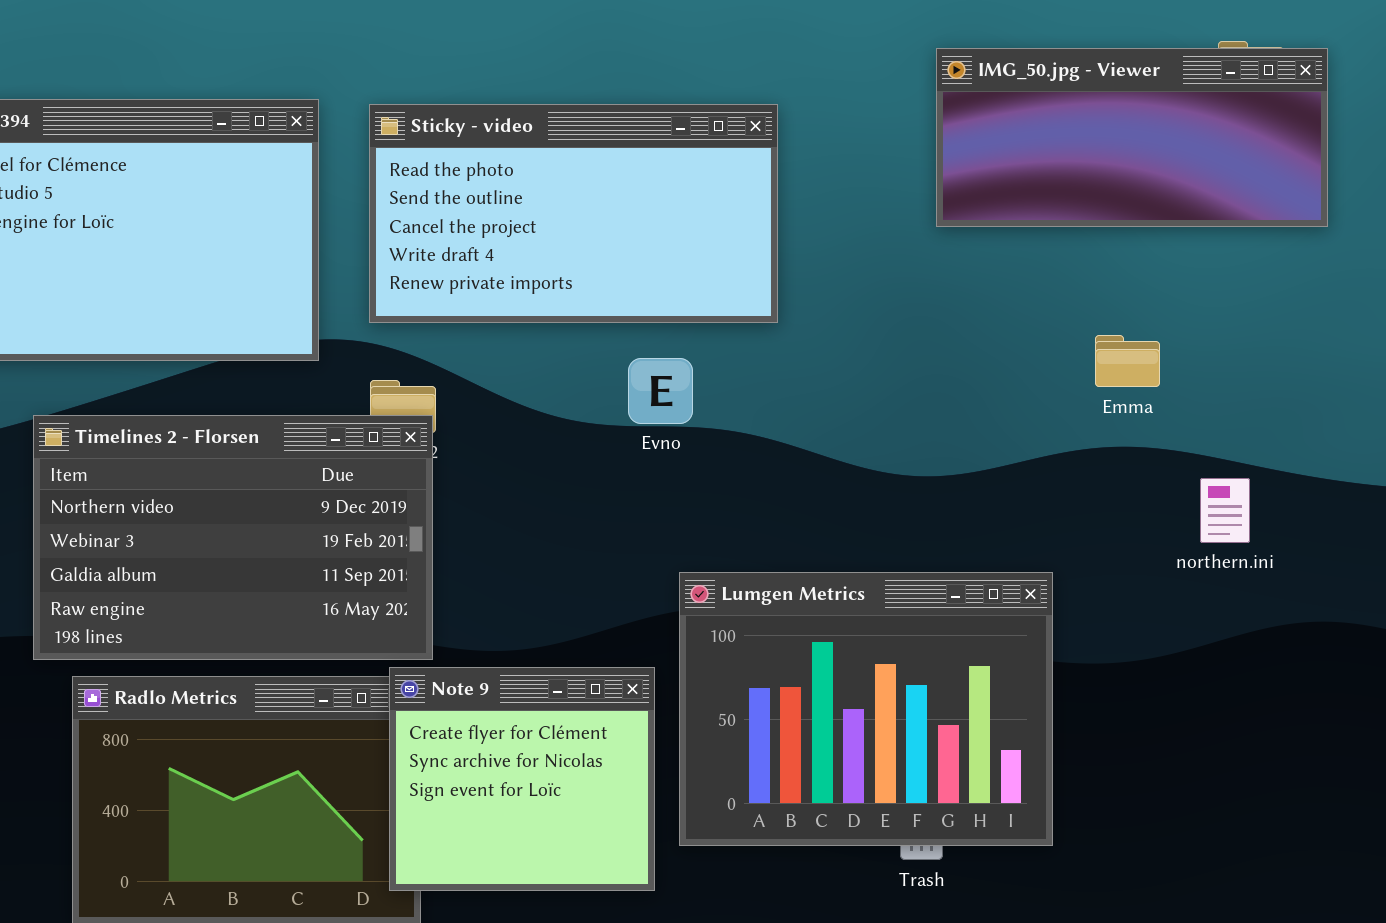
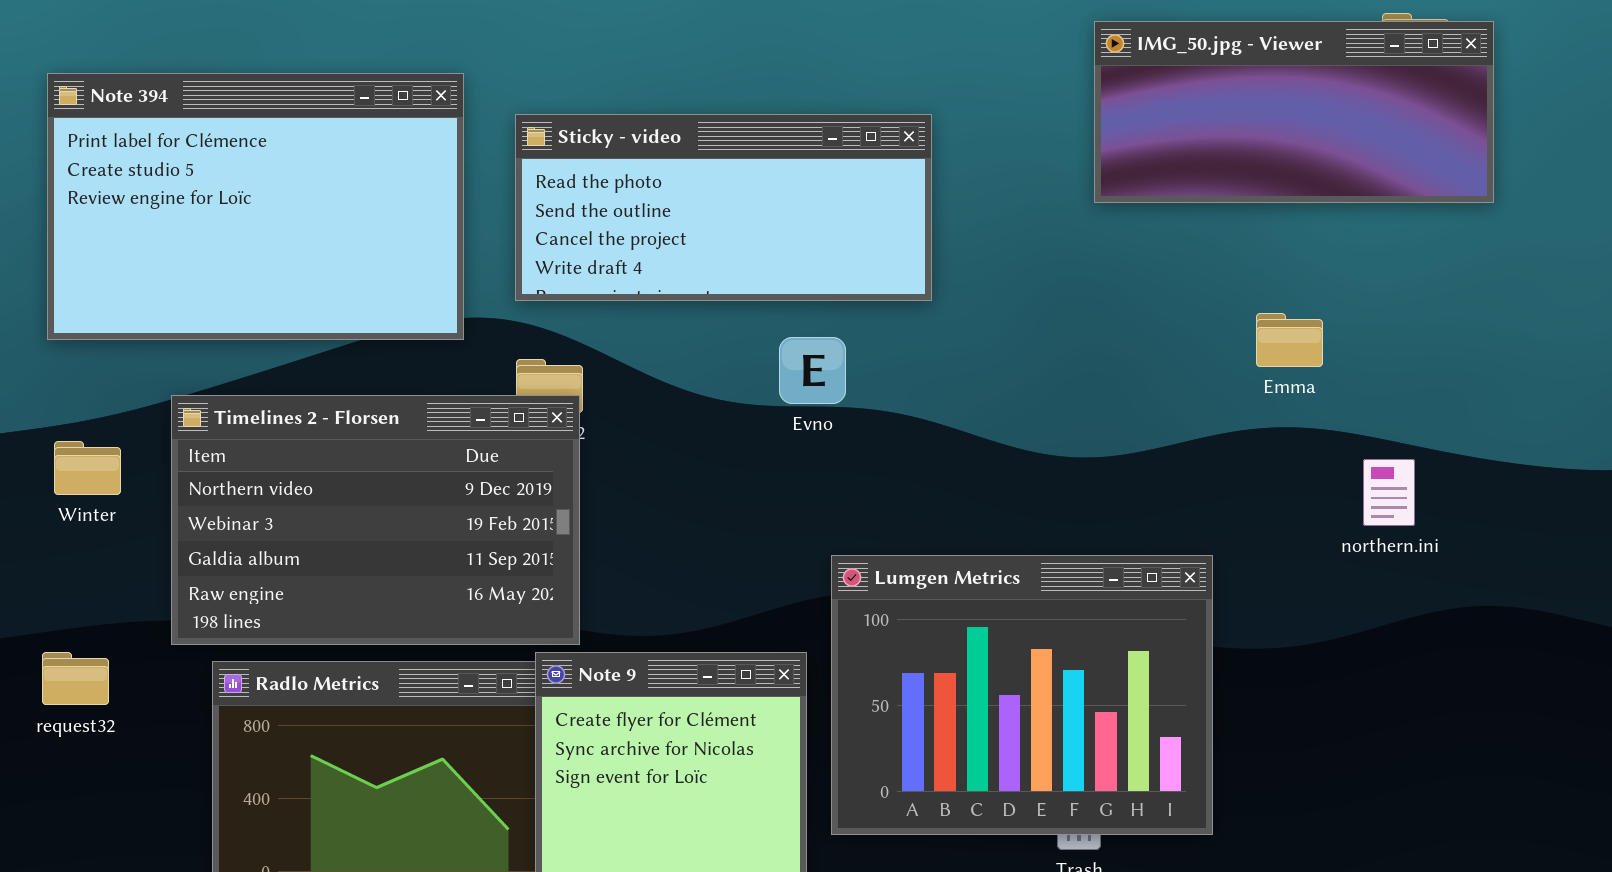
Sticky - video: [369,104,778,323] -> [515,114,932,301], resized

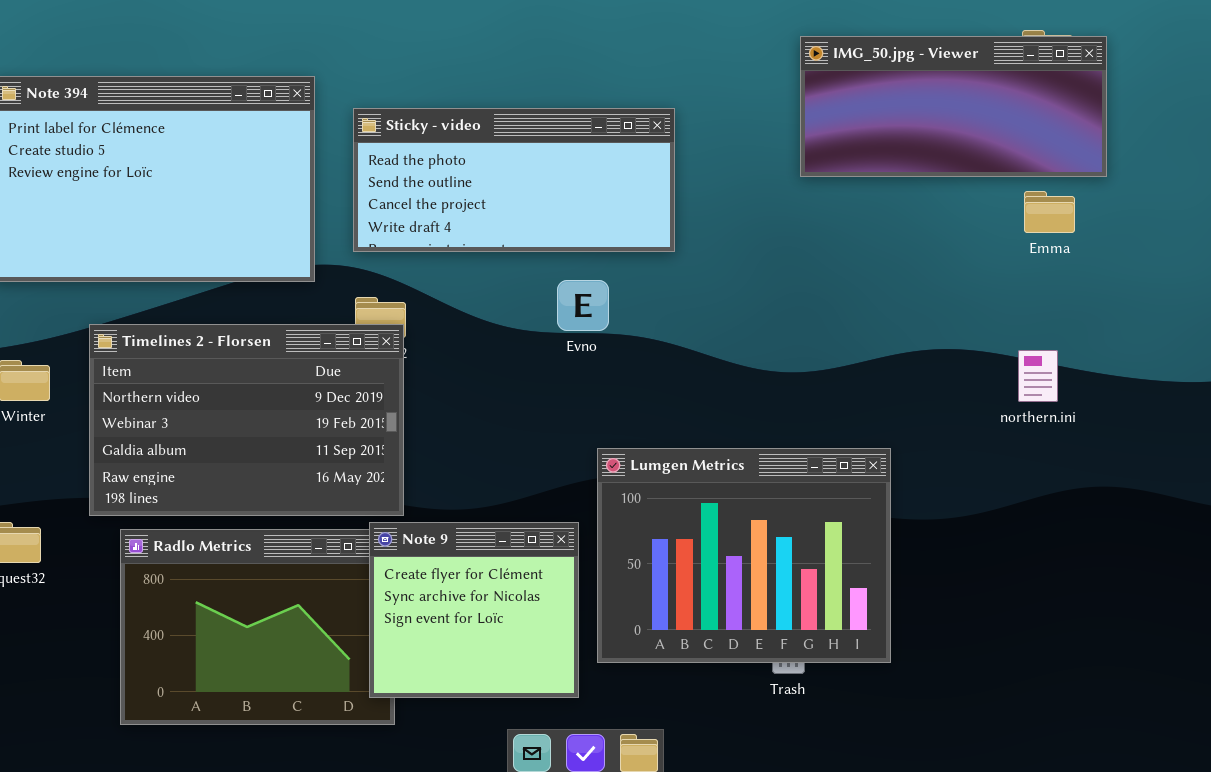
Emma: [1256,313,1323,367] -> [1024,191,1075,233], moved
northern.ini: [1363,459,1415,526] -> [1018,350,1058,402], moved

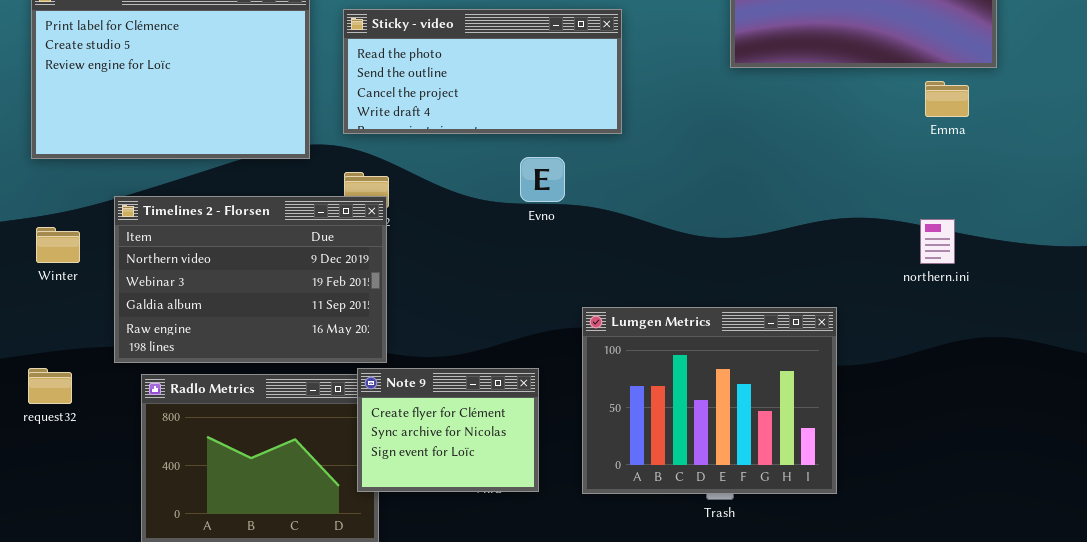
Lumgen Metrics: [597,448,891,663] -> [582,307,837,494], moved
Note 9: [369,522,579,698] -> [357,368,539,492], resized

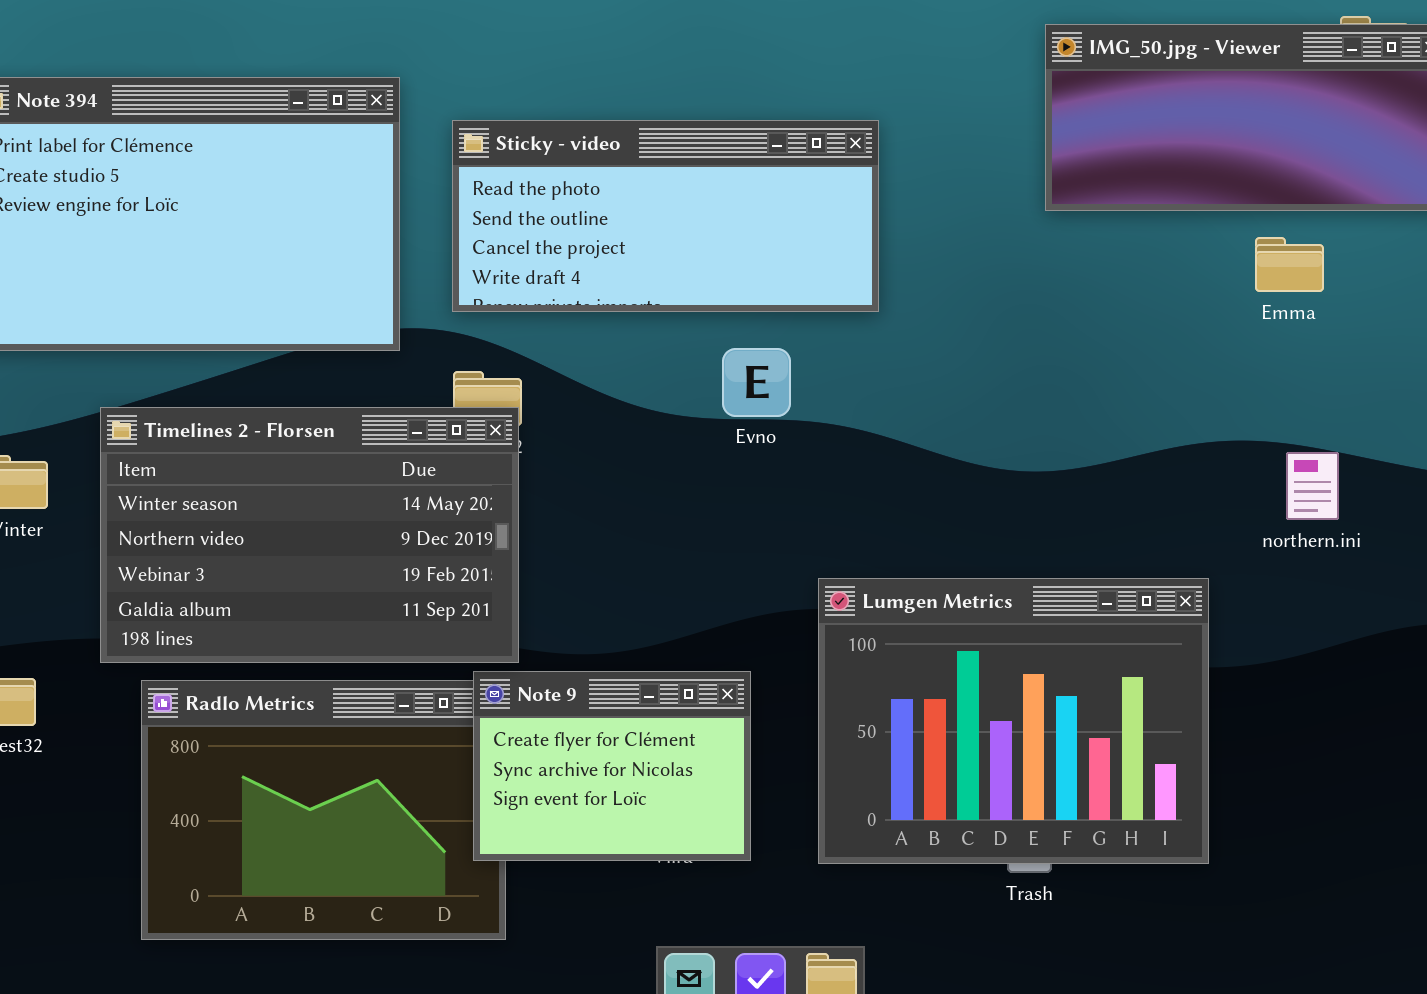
Emma: [925,81,969,117] -> [1255,237,1324,292], moved
Timelines 2 - Florsen: [114,196,387,363] -> [100,407,519,663], scrolled up 1 row
northern.ini: [920,219,955,264] -> [1286,452,1339,520], moved

